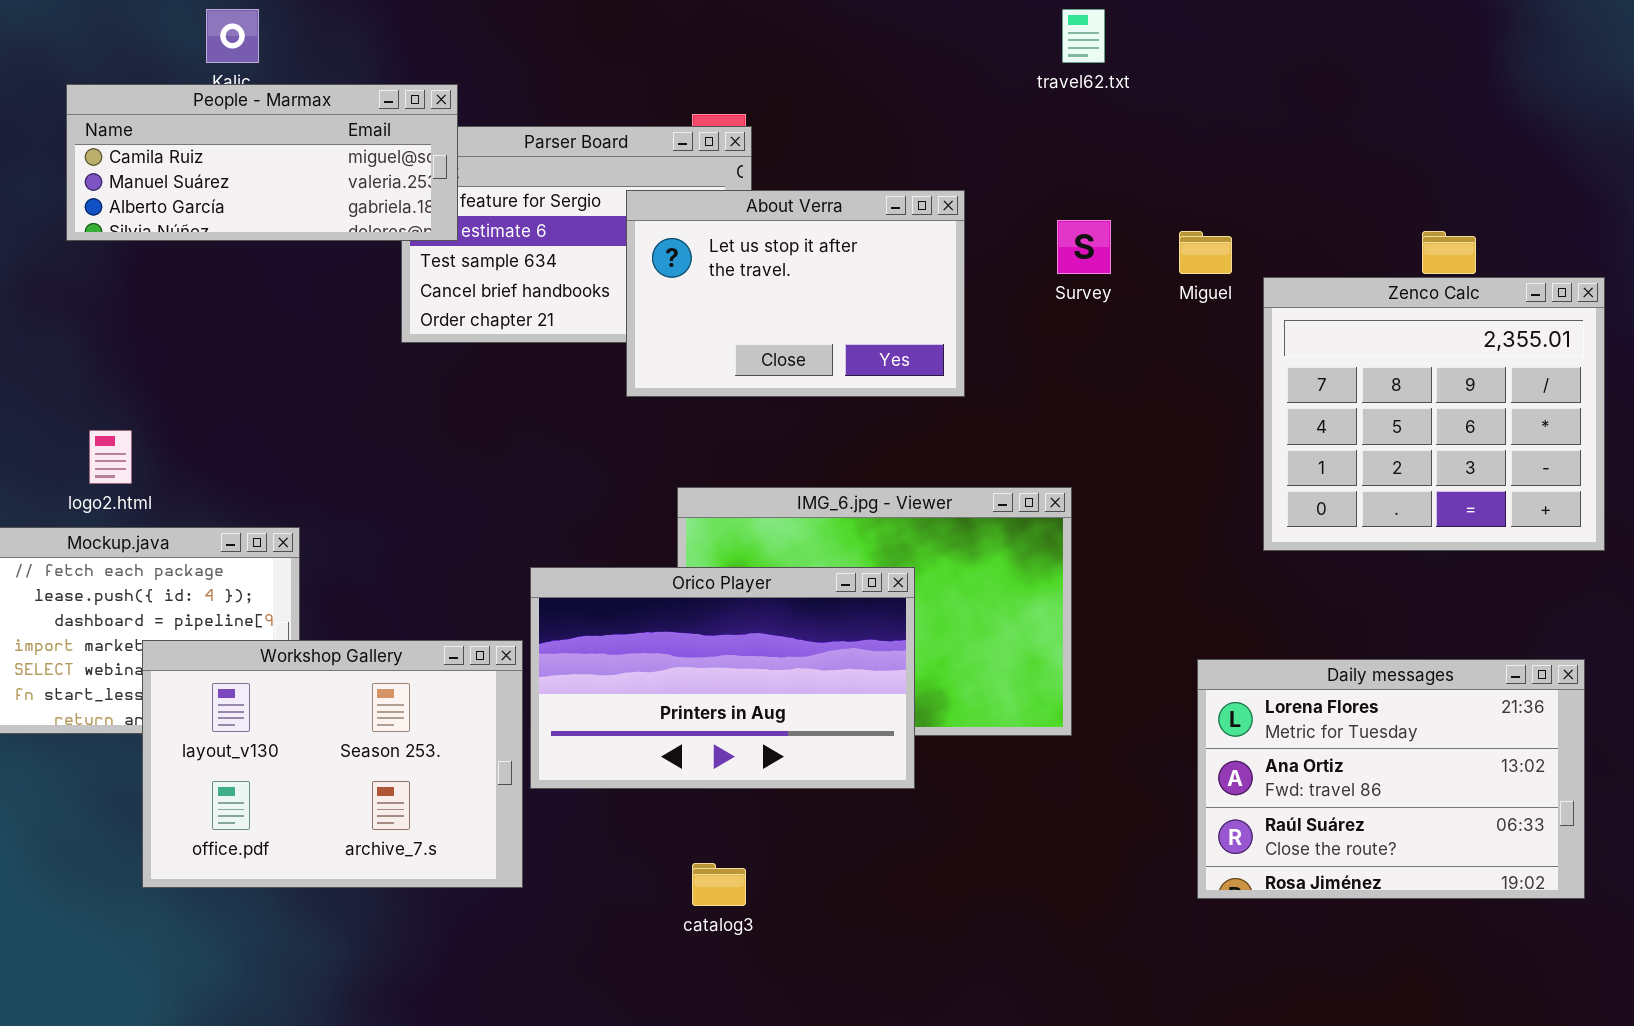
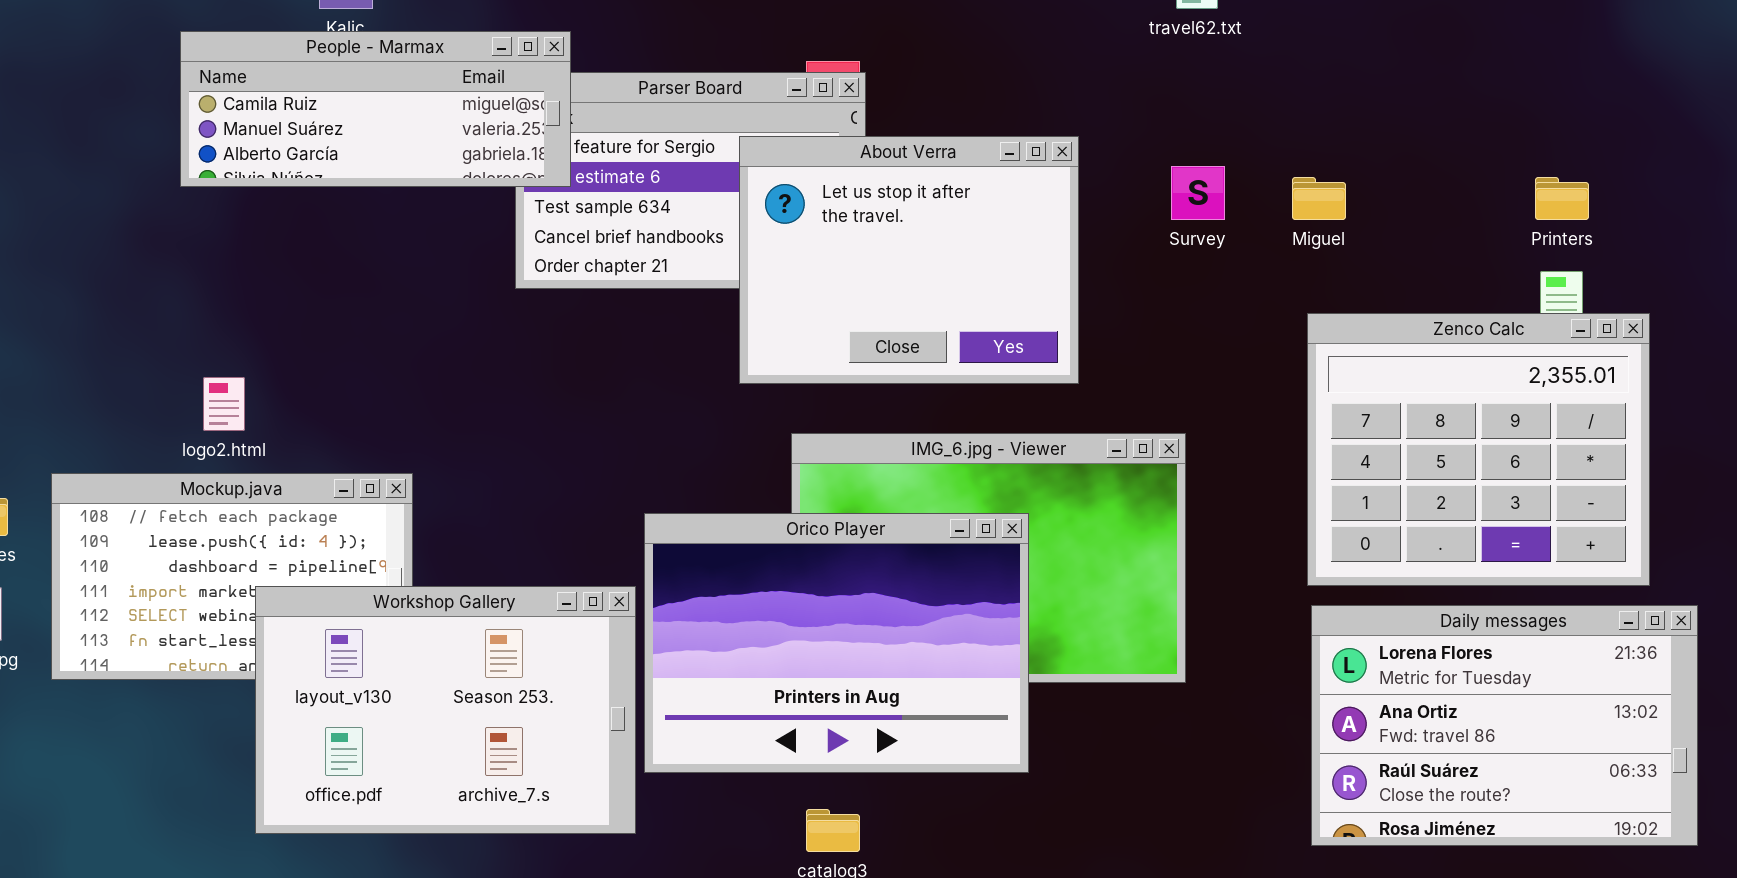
About Verra: [626,190,965,397] -> [739,136,1079,384], resized
Zenco Calc: [1263,277,1605,551] -> [1307,313,1650,586], moved
Orico Player: [530,567,915,789] -> [644,513,1029,773], resized

